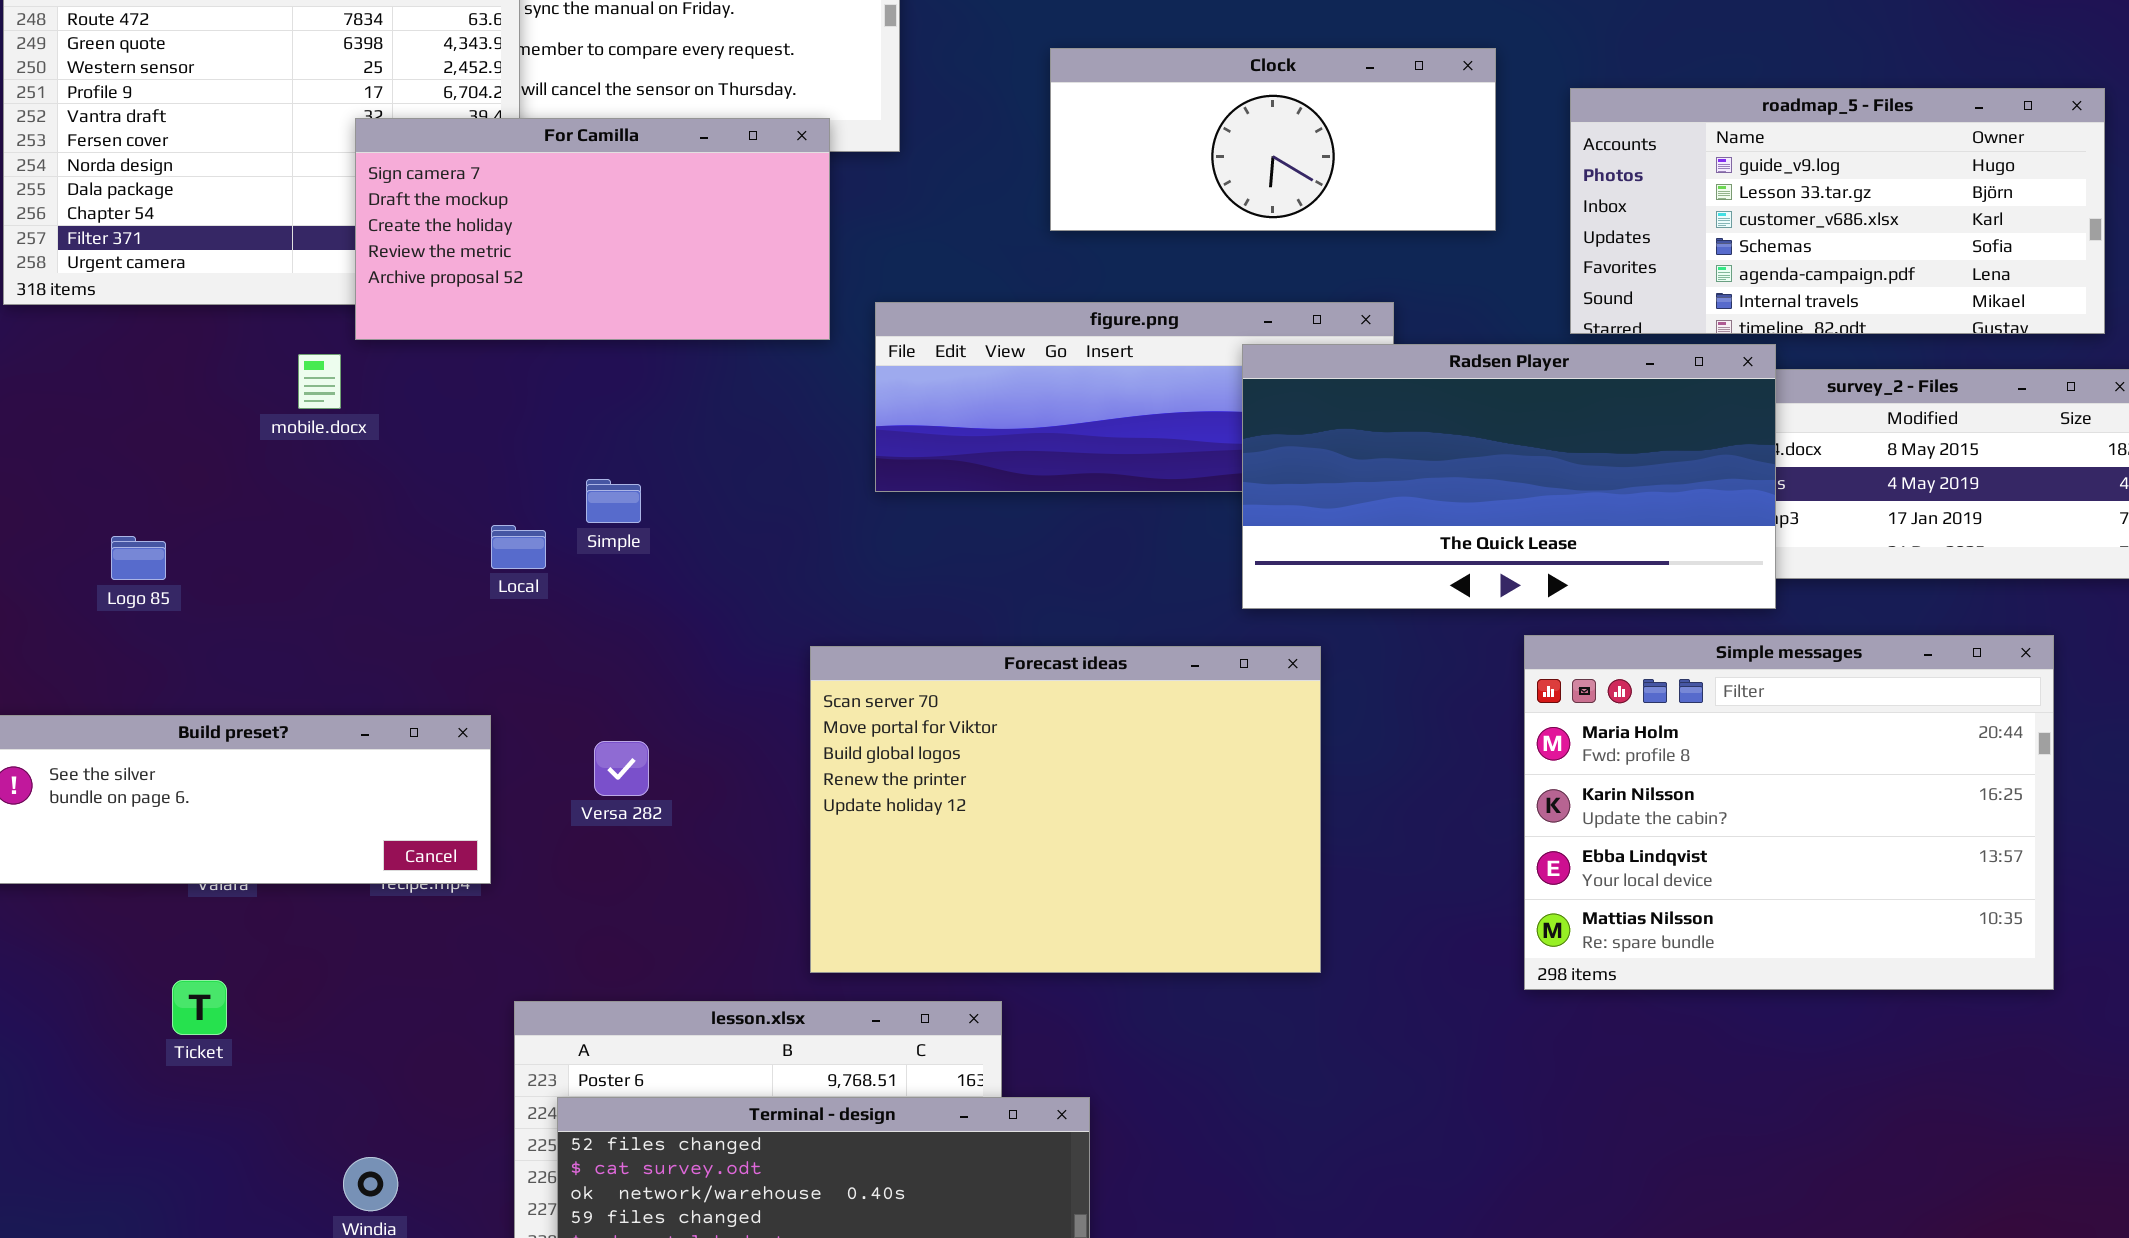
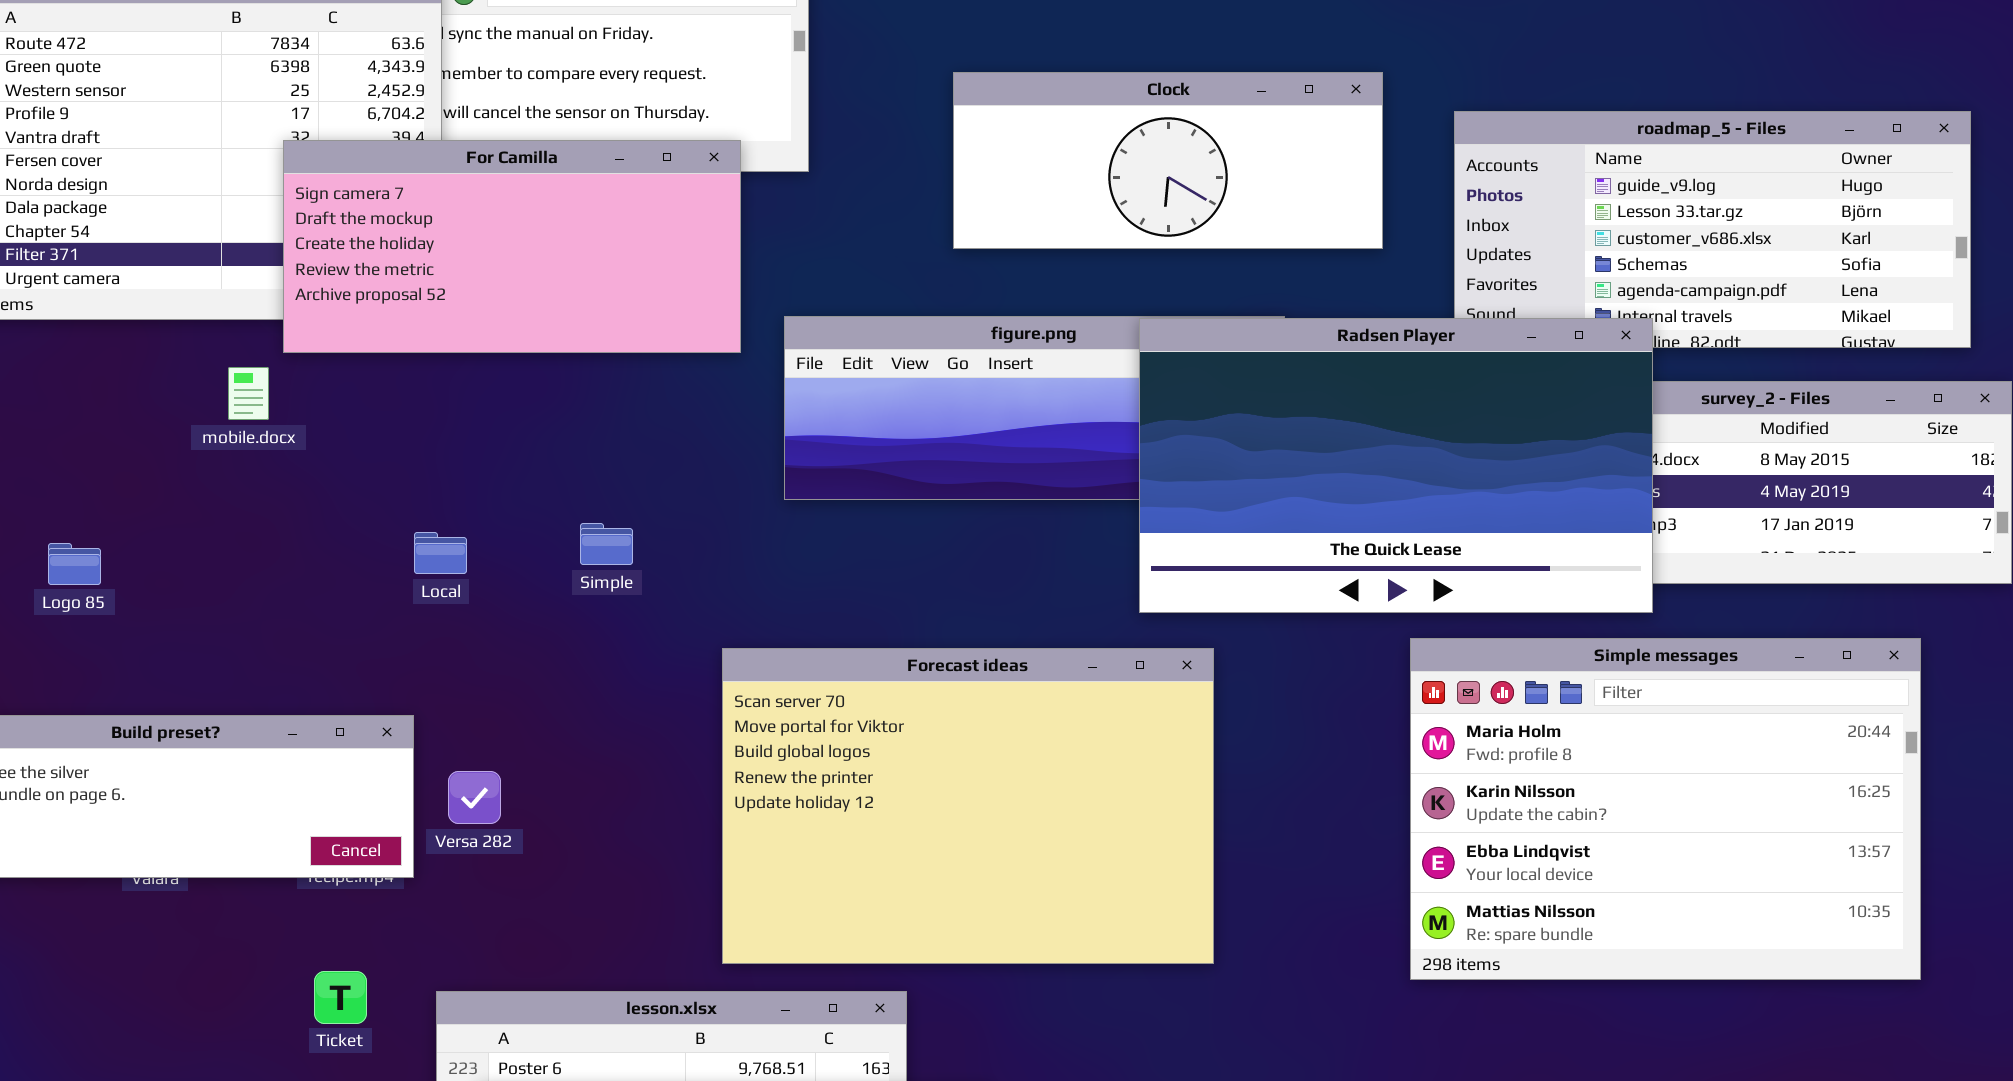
Radsen Player: [1242,344,1776,609] -> [1139,318,1653,613], resized
Simple: [586,479,641,523] -> [580,523,633,565], moved
Versa 282: [594,741,649,796] -> [448,771,501,824], moved
Ticket: [172,980,227,1035] -> [314,971,367,1024], moved

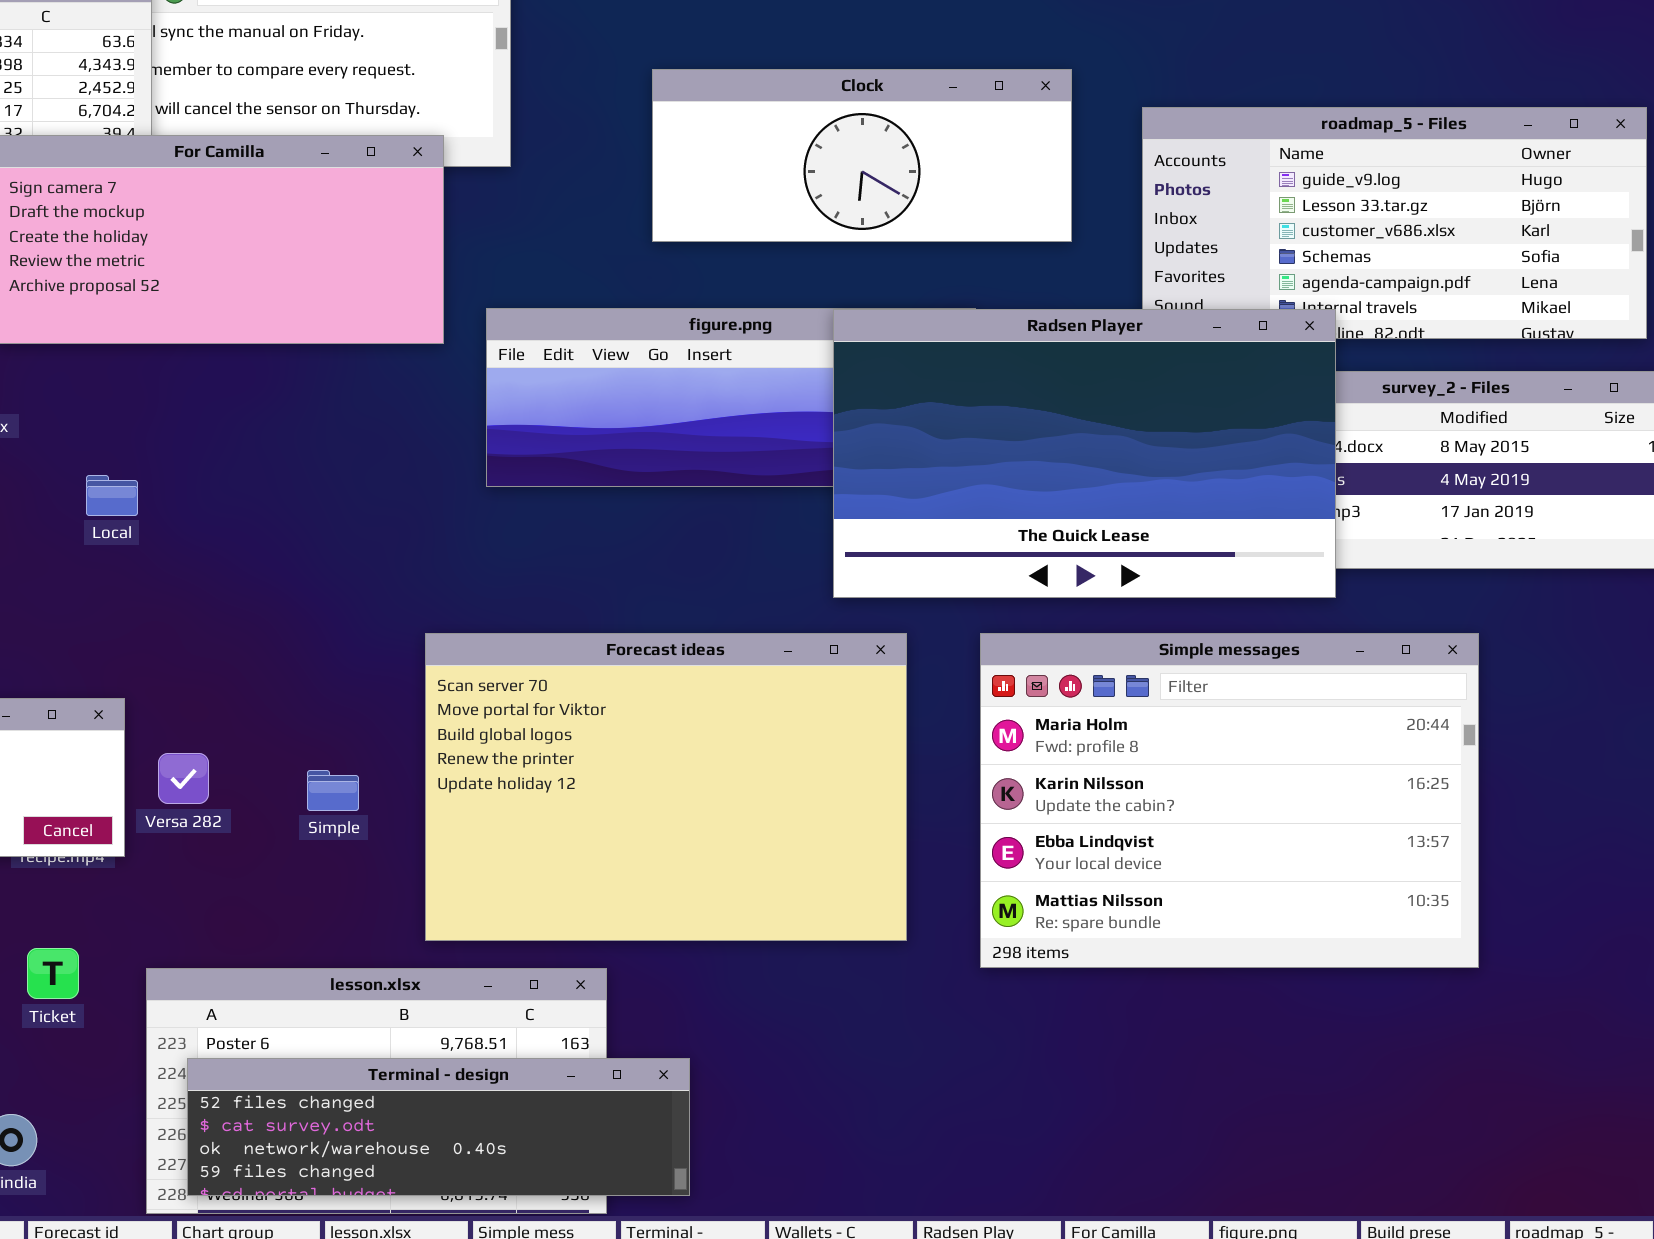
Simple: [580,523,633,565] -> [307,770,359,811], moved
Local: [414,532,467,574] -> [86,475,138,516], moved
Simple messages: [1410,638,1921,980] -> [980,633,1479,968], moved

